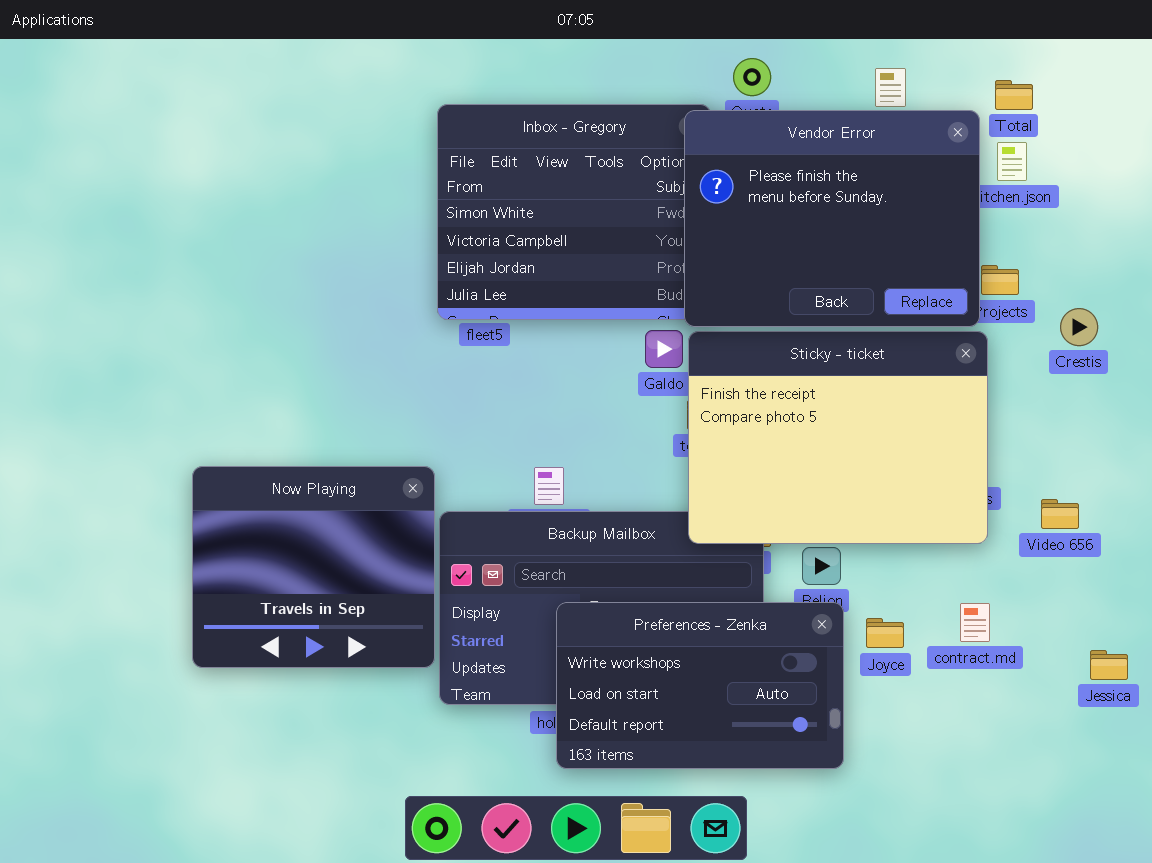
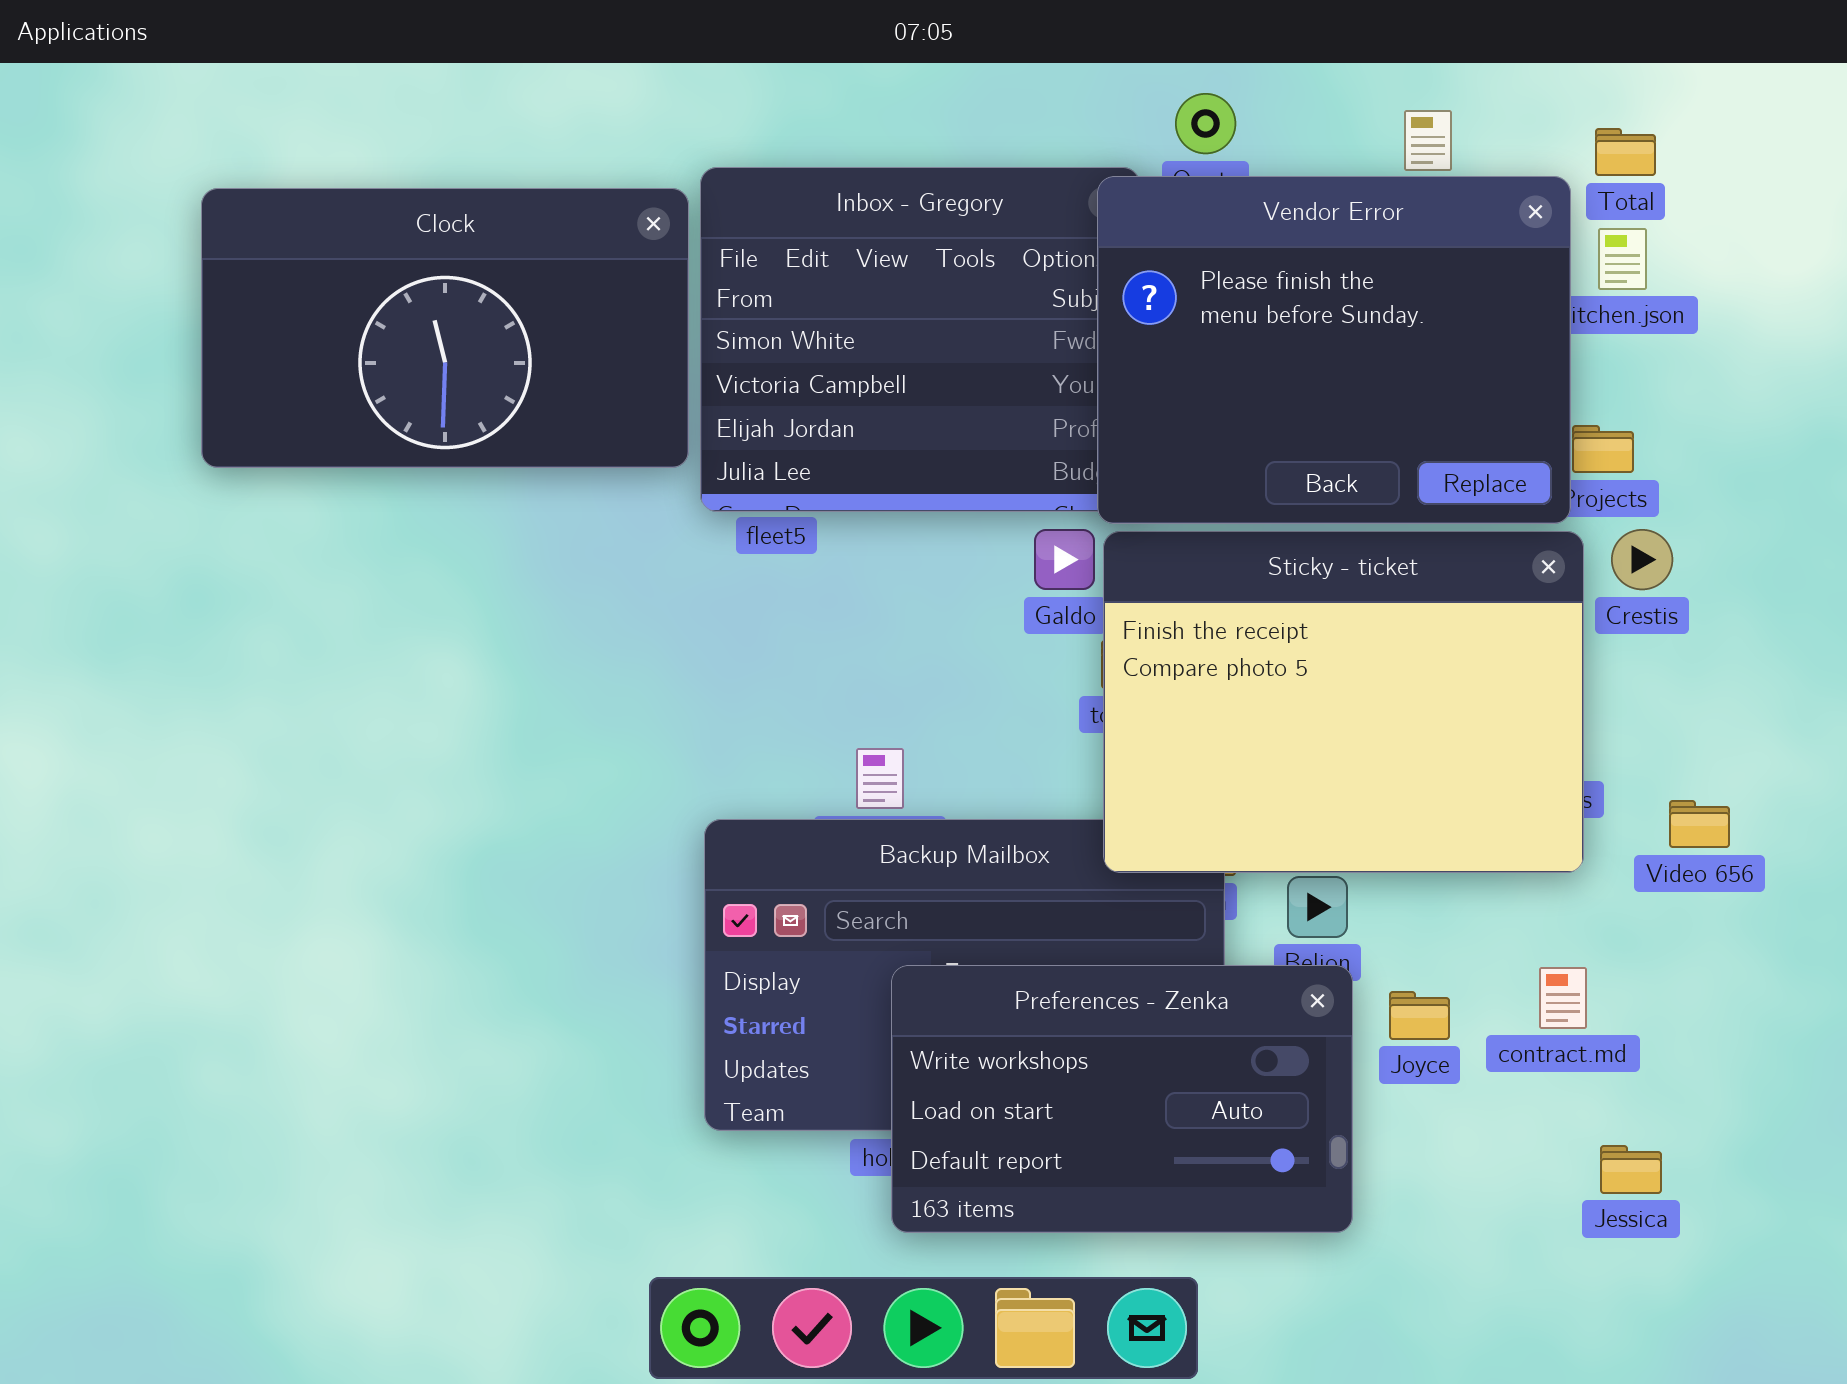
Clock: none -> [201,188,689,468], opened
Crestis: [1060,308,1098,346] -> [1611,529,1673,590], moved
Now Playing: [192,466,435,668] -> none, closed
Jessica: [1090,650,1128,680] -> [1600,1145,1662,1194], moved

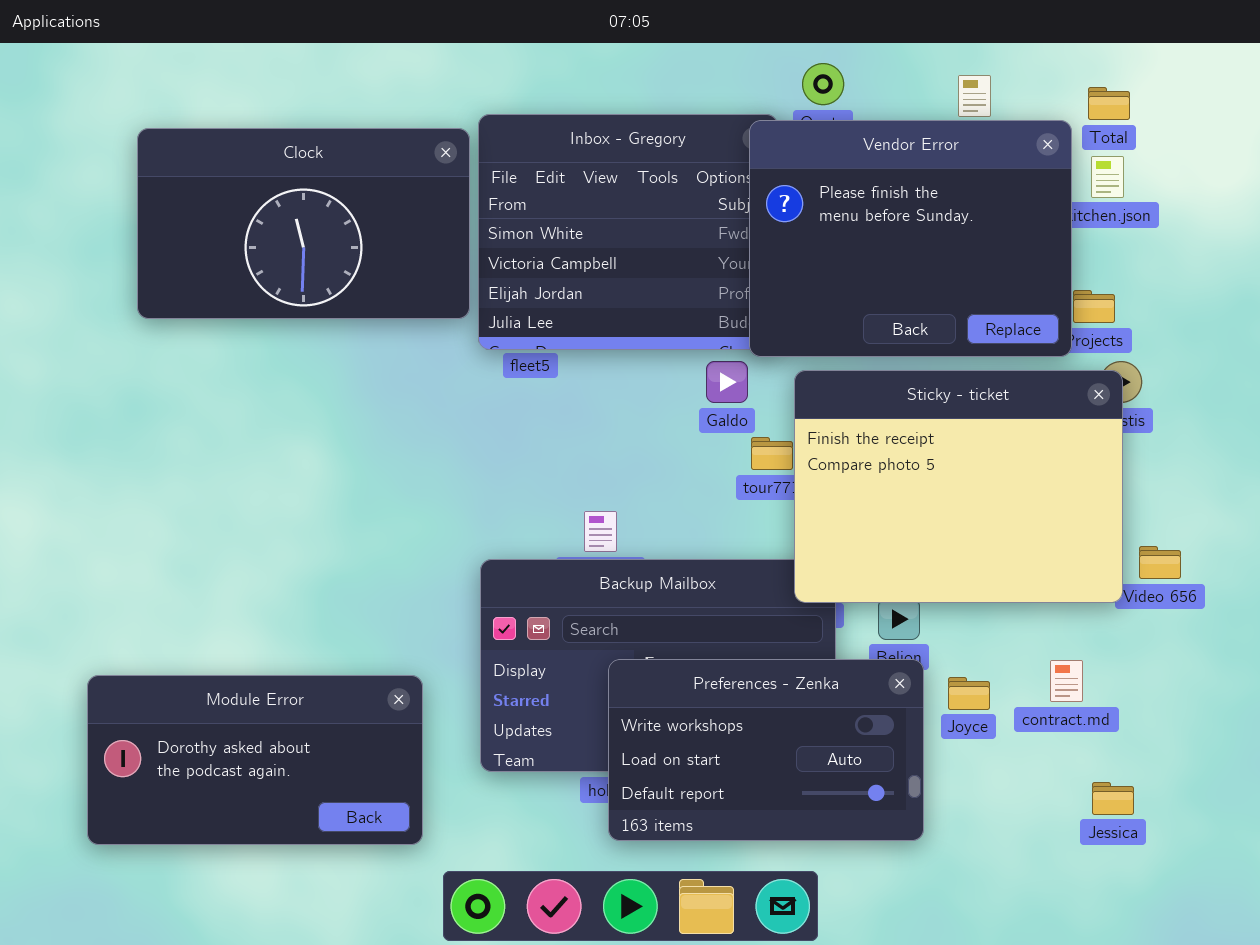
Sticky - ticket: [1103,531,1584,873] -> [794,370,1123,603], moved
Module Error: none -> [87,675,423,845], opened

